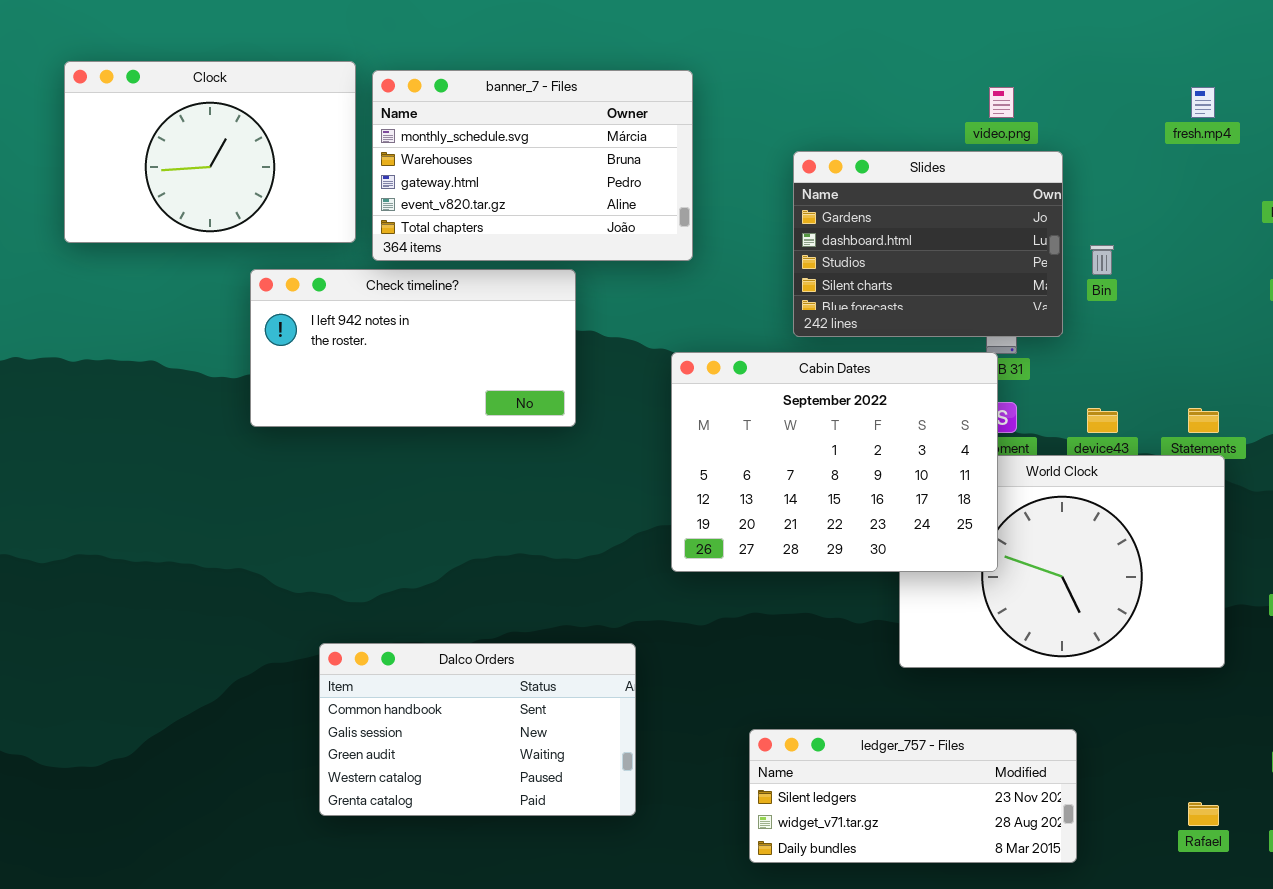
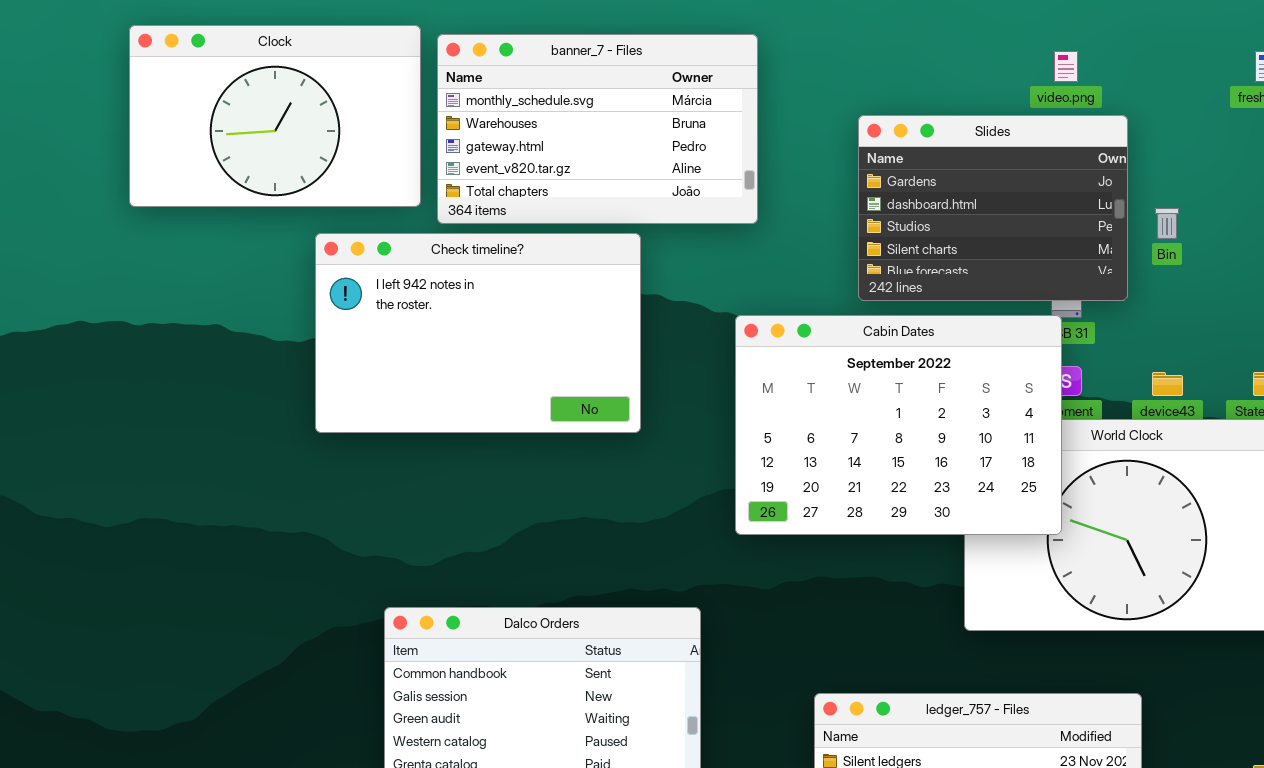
Check timeline?: [250,269,576,427] -> [315,233,641,433], resized

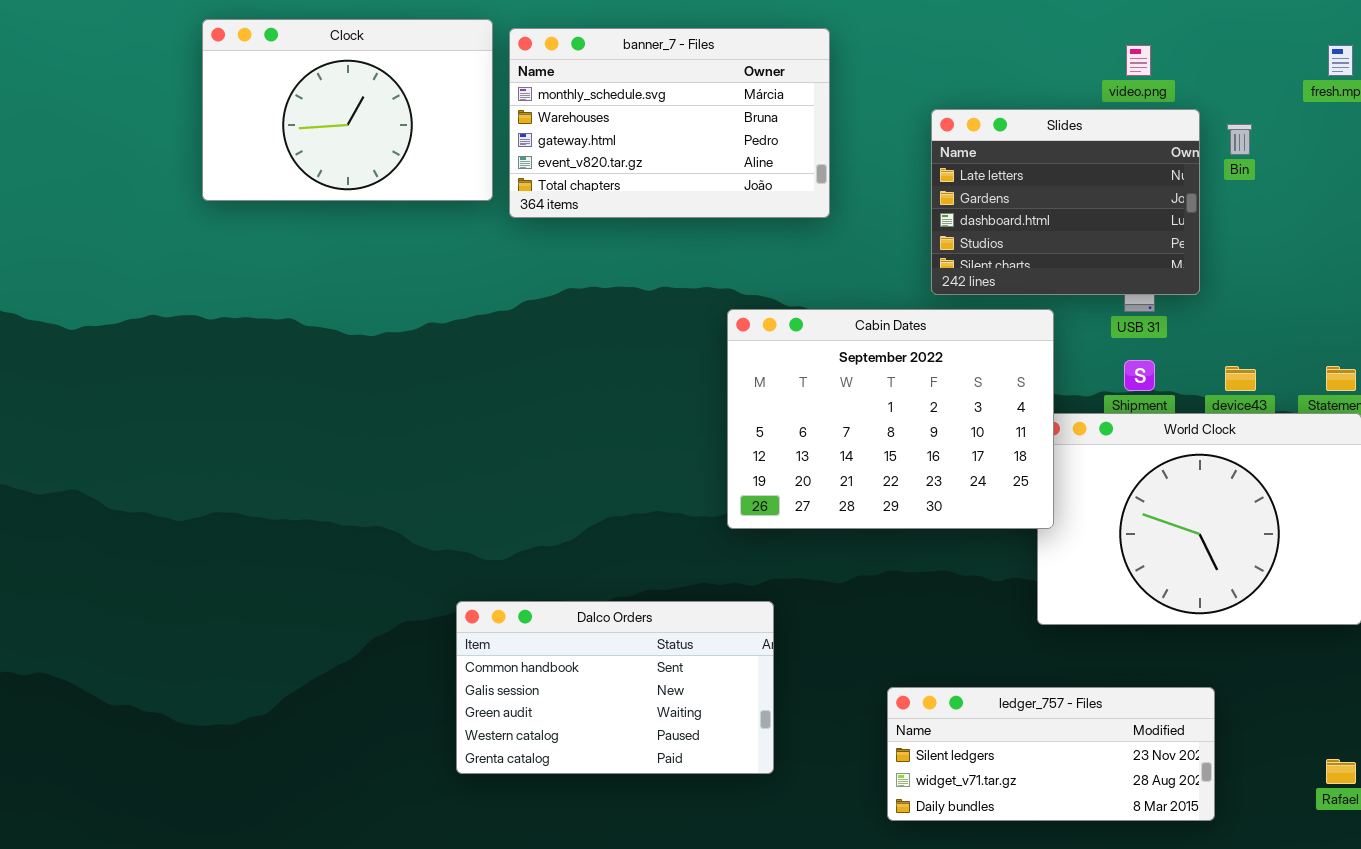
Slides: [858,115,1128,301] -> [931,109,1200,295], scrolled up 1 row
Bin: [1155,208,1179,239] -> [1227,124,1252,155], moved
Check timeline?: [315,233,641,433] -> none, closed
Cabin Dates: [735,315,1062,535] -> [727,309,1054,529], moved

